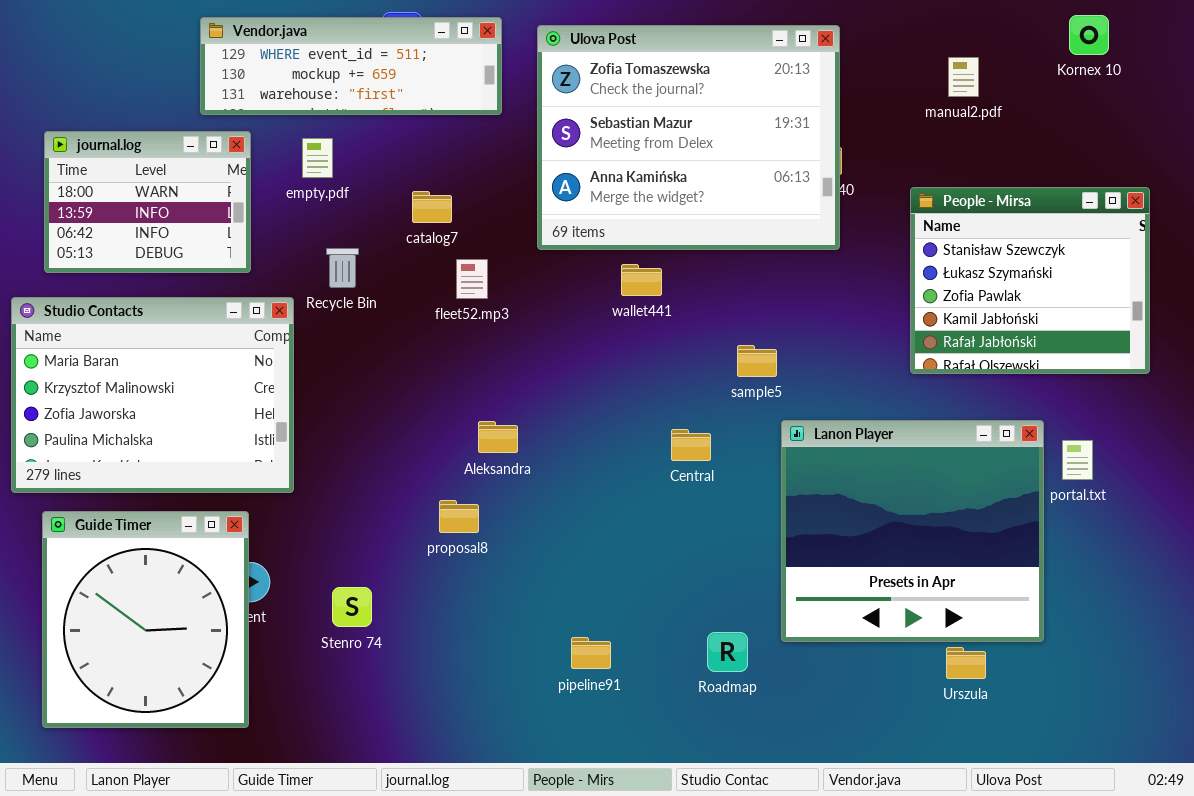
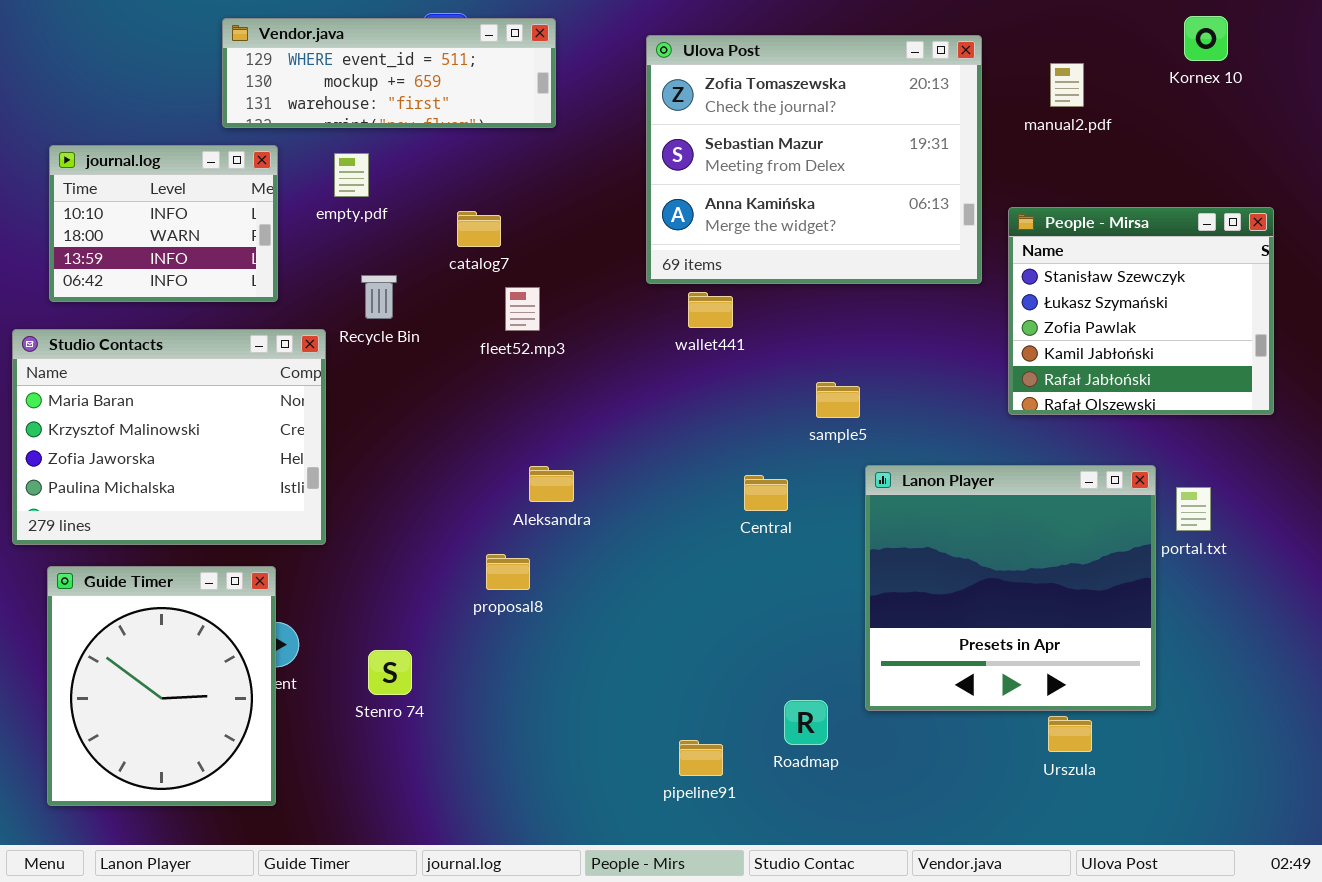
Ulova Post: [537,25,840,250] -> [646,35,982,284], moved
journal.log: [44,131,251,273] -> [49,145,278,302], scrolled up 1 row
pipeline91: [571,637,611,669] -> [679,740,723,776], moved

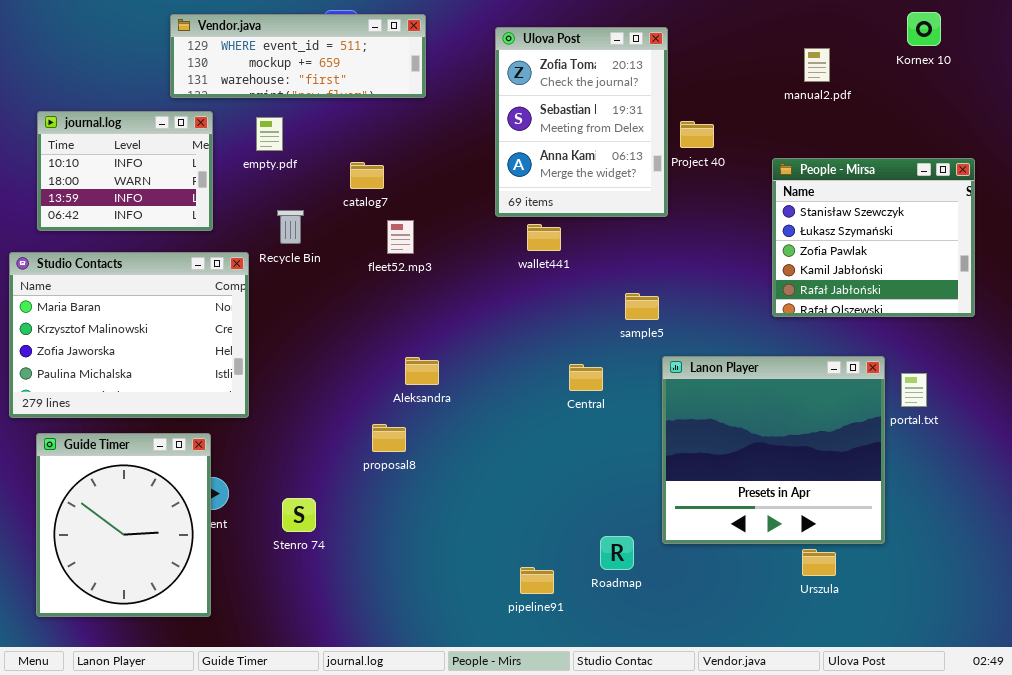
Ulova Post: [646,35,982,284] -> [495,27,668,217], resized

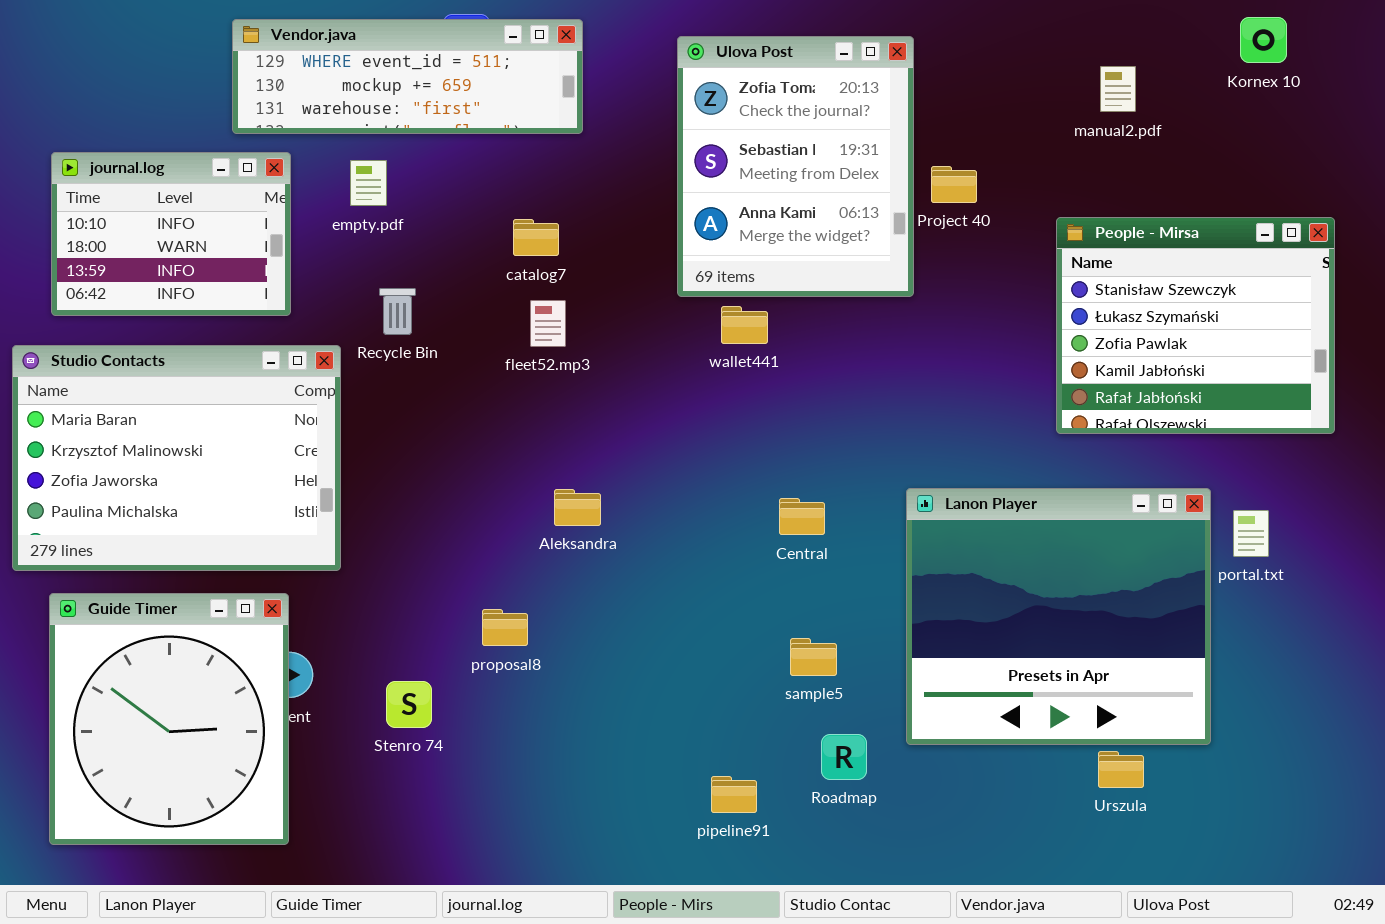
catalog7: [350,162,384,189] -> [513,219,559,256], moved
sample5: [625,293,659,320] -> [790,638,837,676], moved
proposal8: [372,424,406,452] -> [482,609,528,646], moved

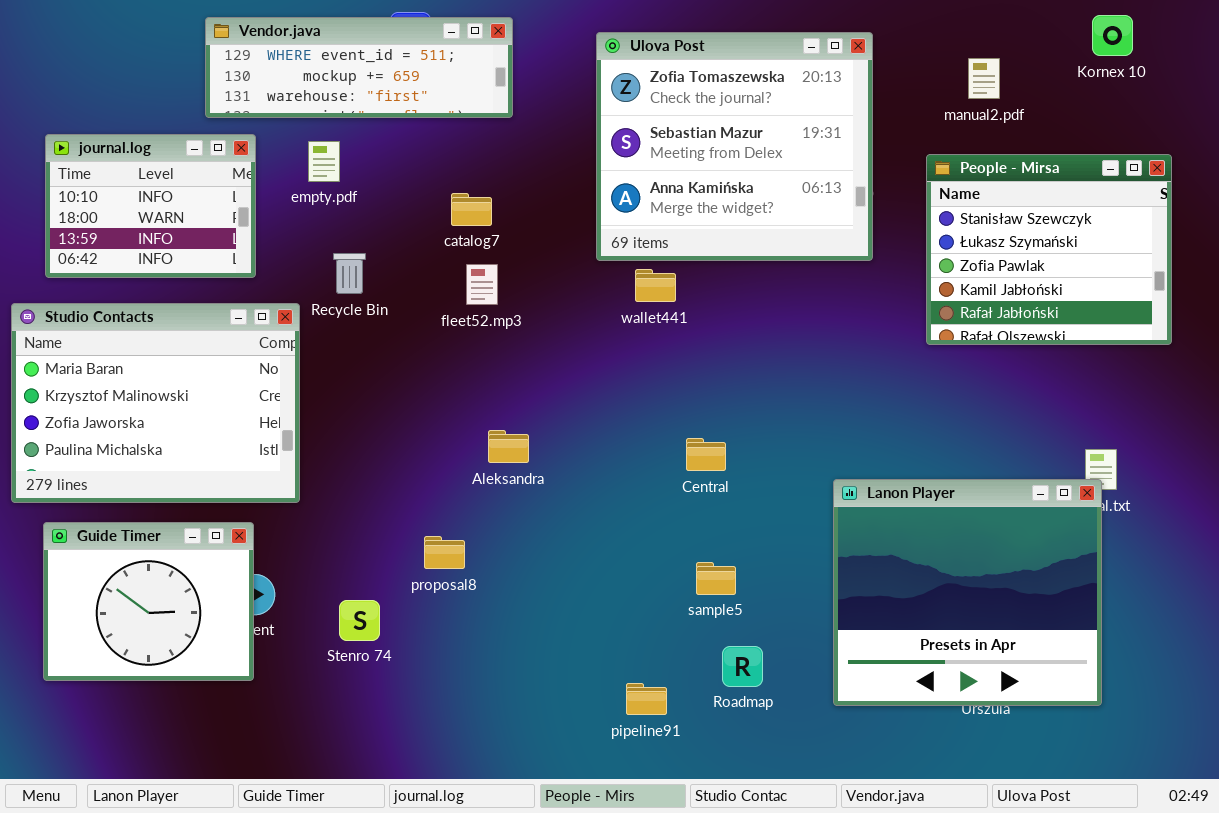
Ulova Post: [677,36,914,297] -> [596,32,873,261], resized
People - Mirsa: [1056,217,1335,434] -> [926,154,1172,345], moved
Lanon Player: [906,488,1211,745] -> [833,479,1102,706], moved
Guide Timer: [49,593,289,845] -> [43,522,254,681], resized

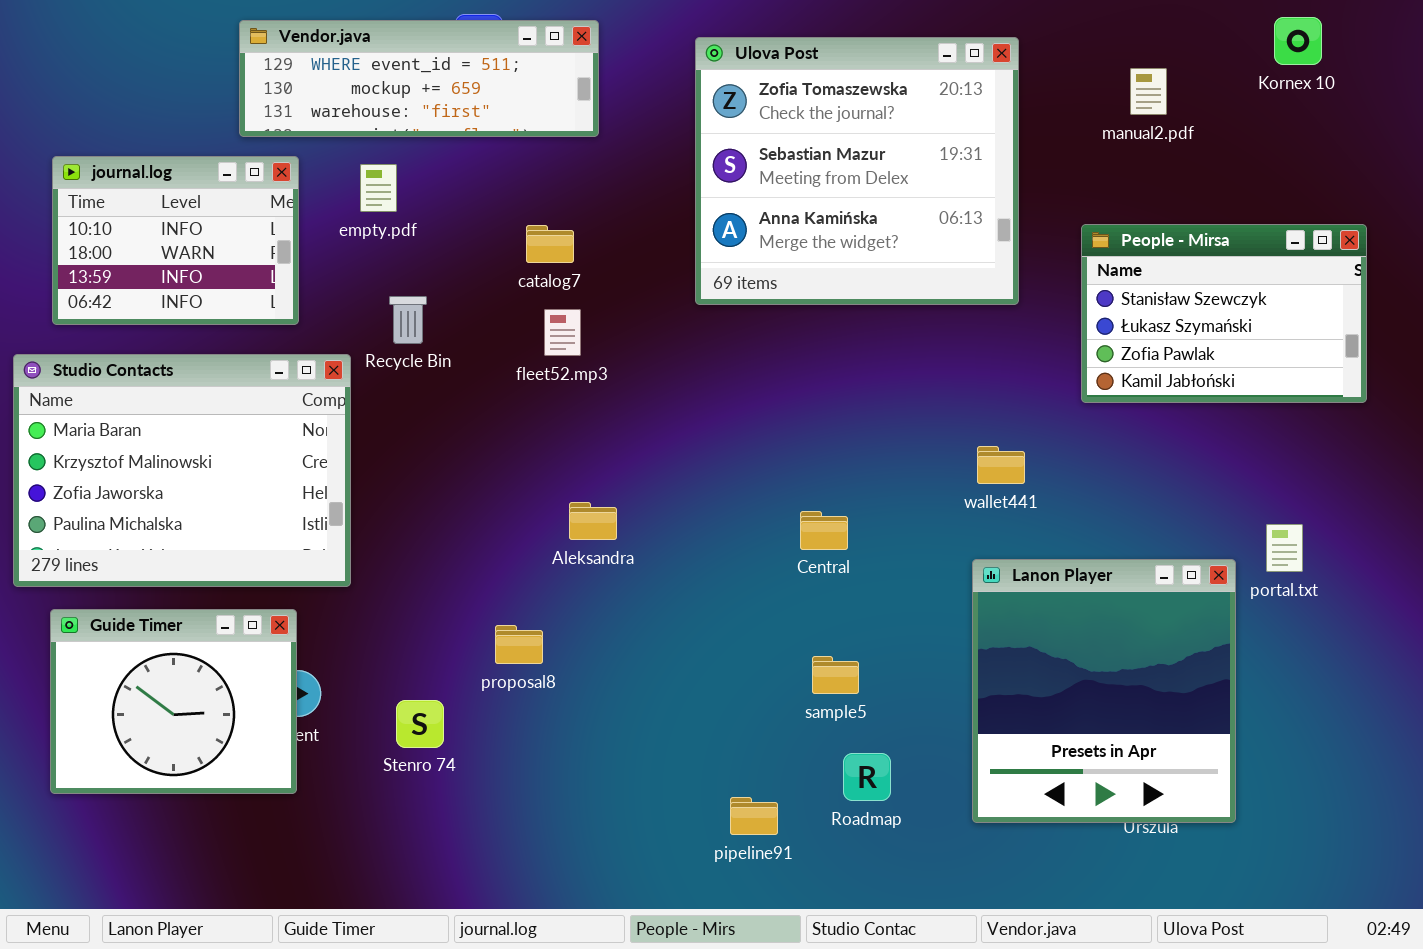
People - Mirsa: [926,154,1172,345] -> [1081,224,1367,403], resized
wallet441: [635,269,676,302] -> [977,446,1025,484], moved
Lanon Player: [833,479,1102,706] -> [972,559,1236,823], resized

